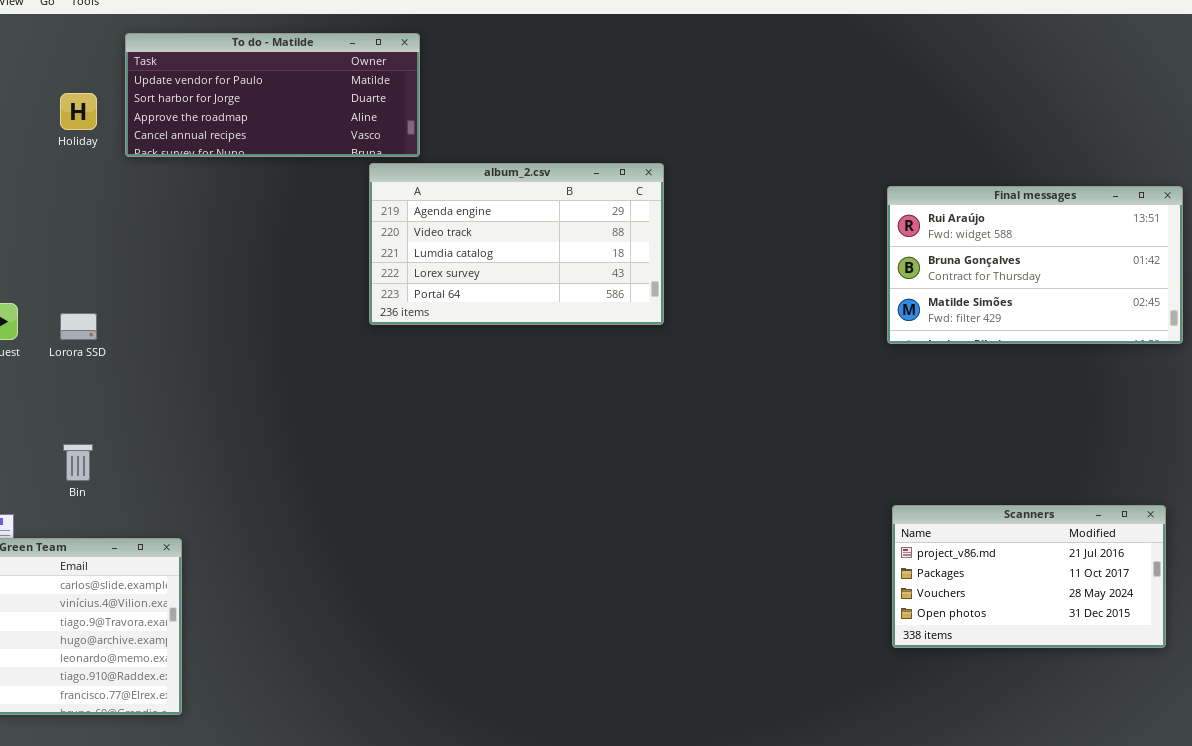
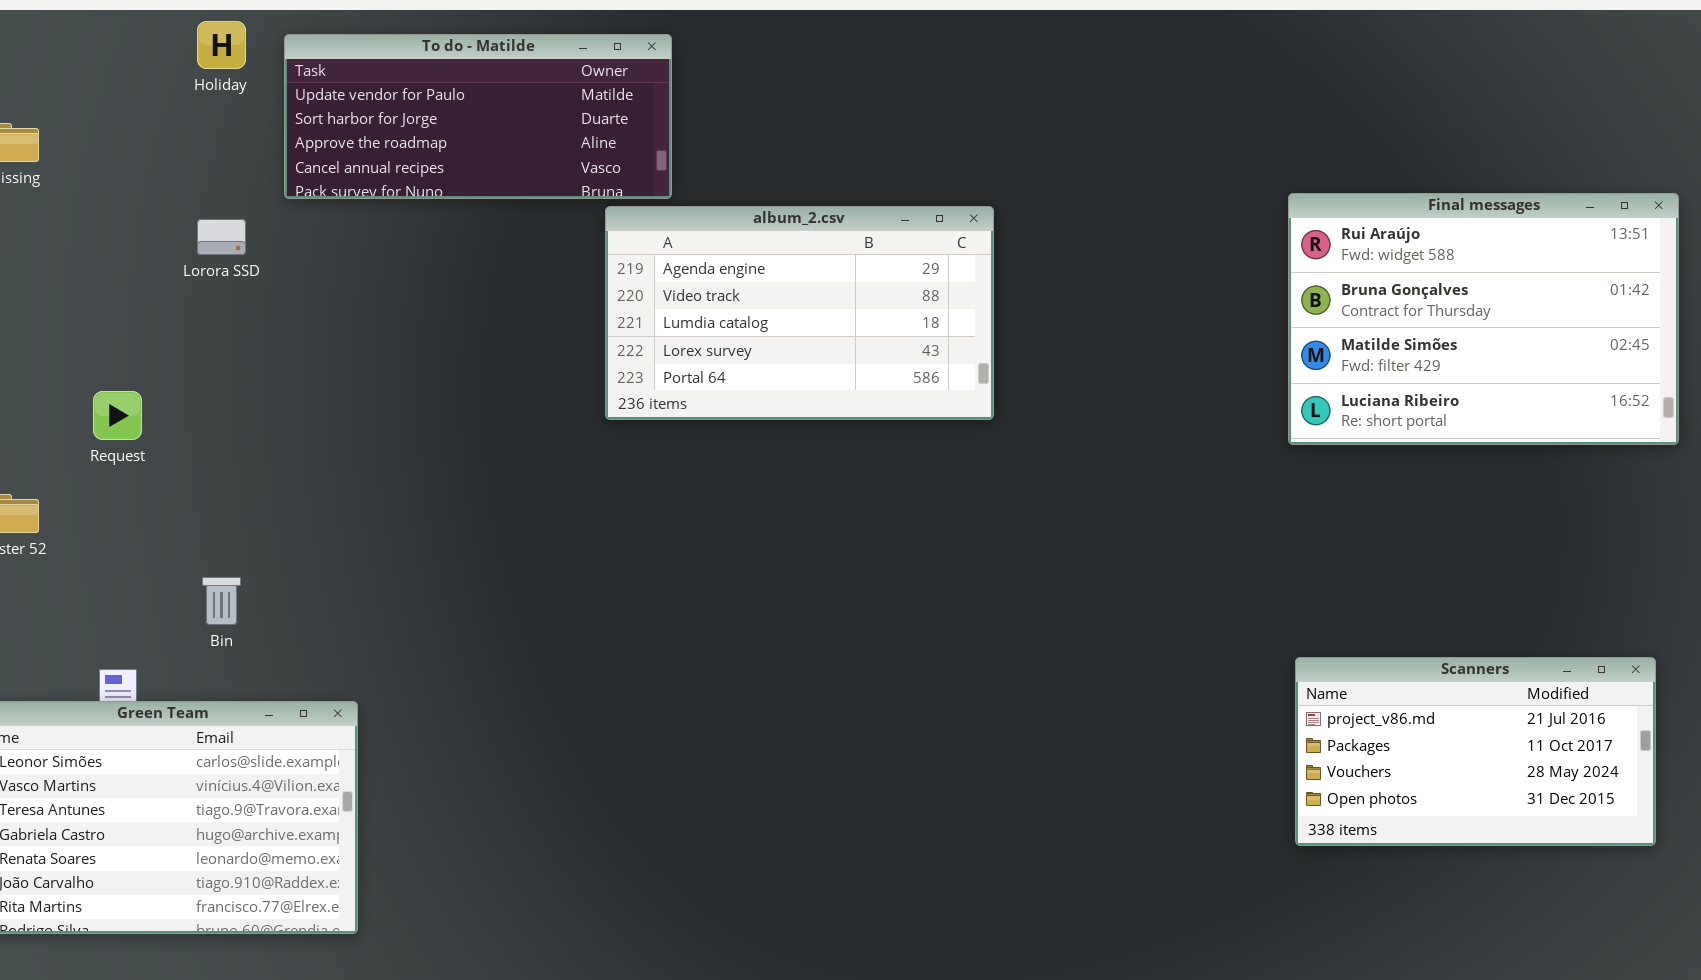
Holiday: [60,93,97,130] -> [197,21,246,69], moved
Final messages: [887,186,1183,344] -> [1288,193,1679,445], resized
Lorora SSD: [60,313,97,340] -> [197,219,246,255], moved

